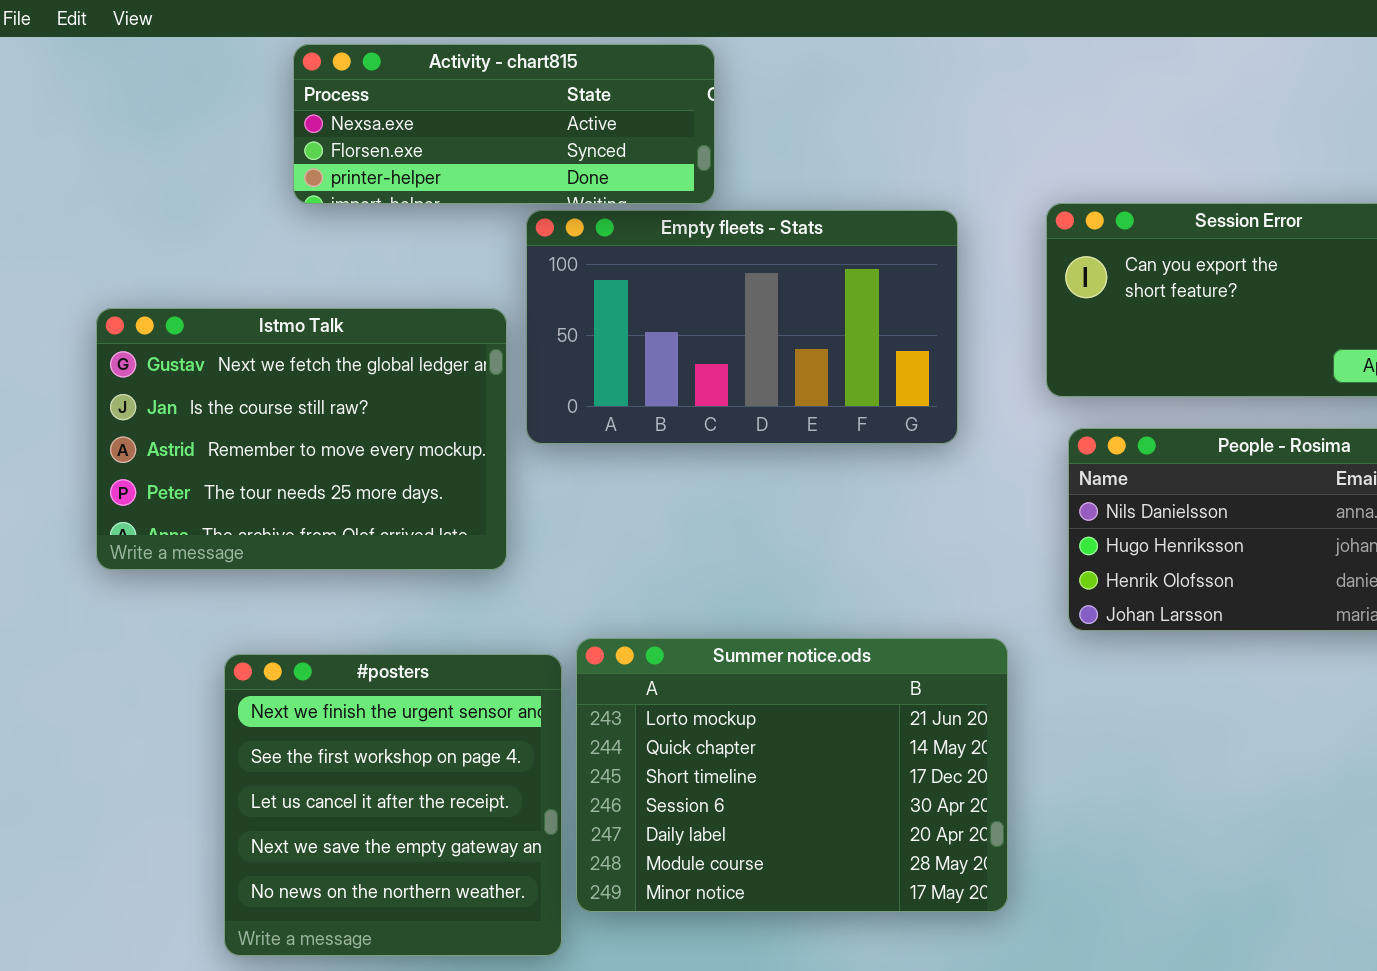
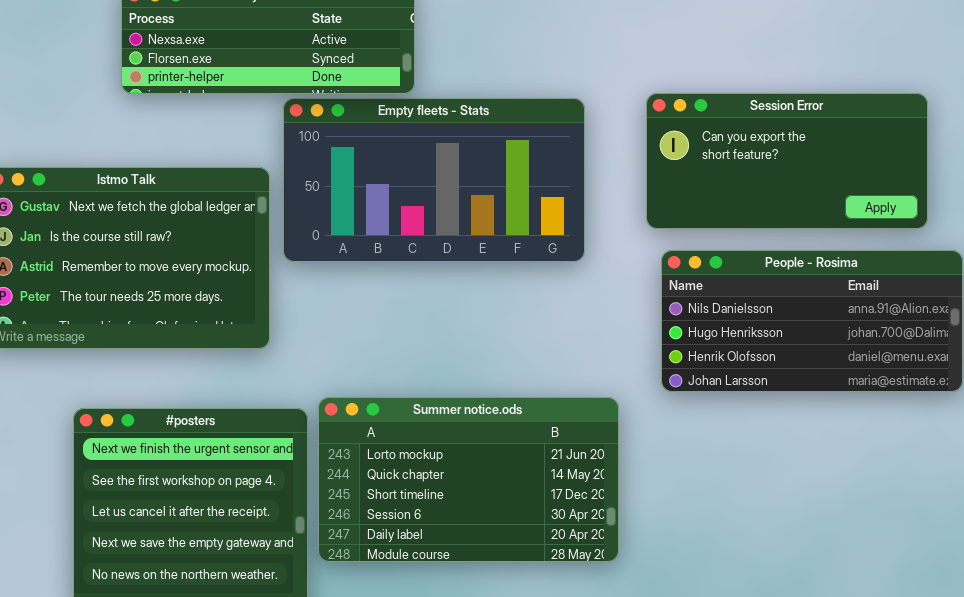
Summer notice.ods: [576,638,1008,912] -> [318,397,619,562], resized

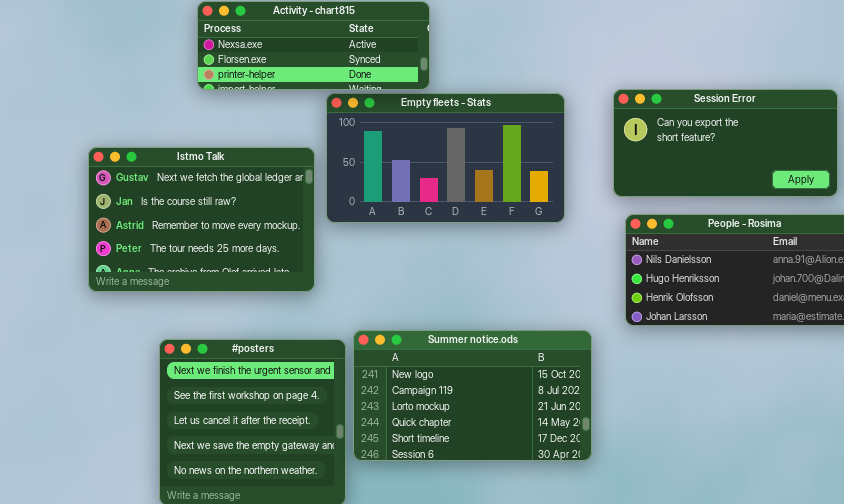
Summer notice.ods: [318,397,619,562] -> [353,330,592,461], scrolled up 2 rows

